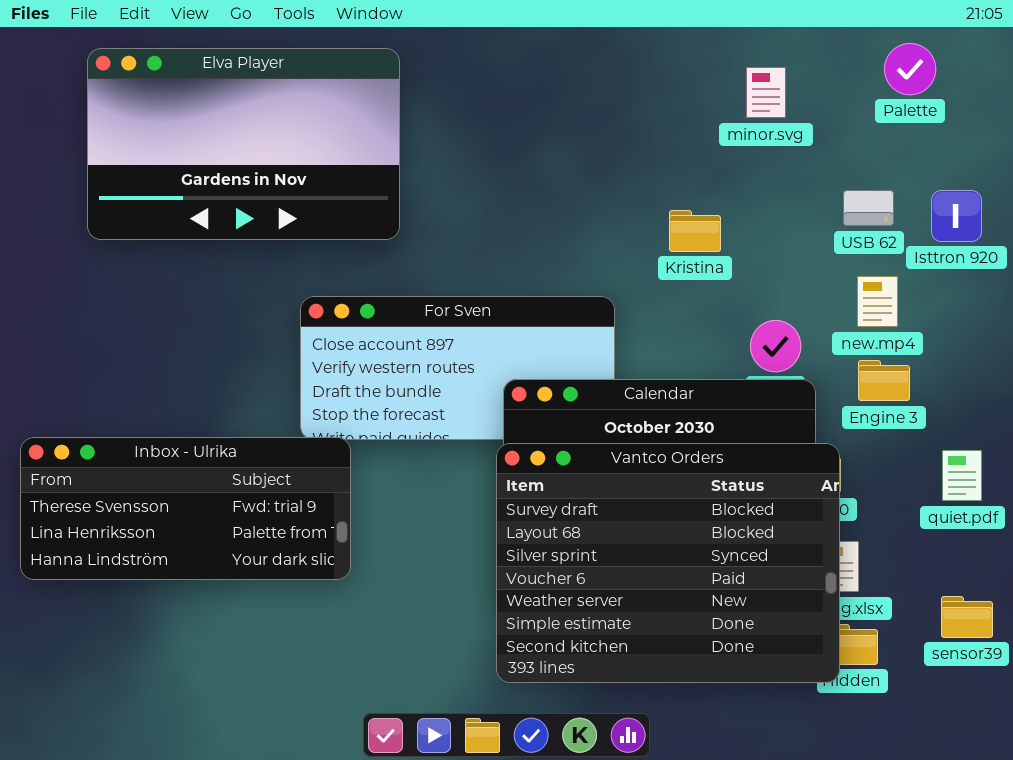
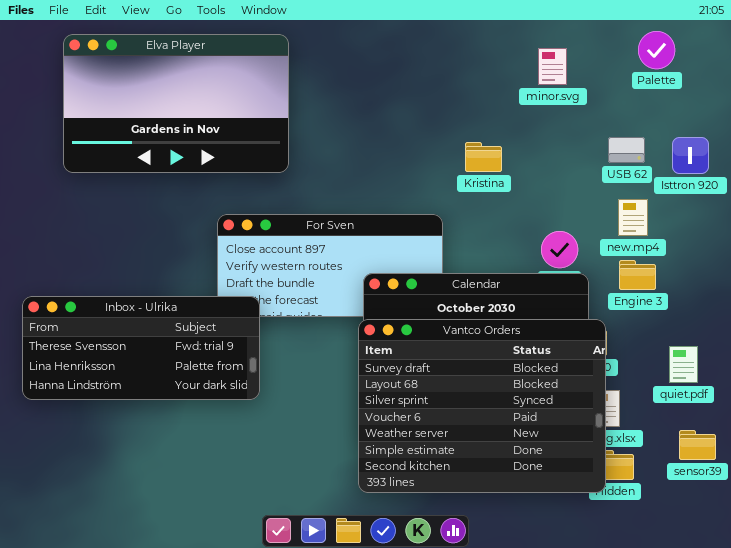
Kristina: [669,210,721,252] -> [465,142,502,172], moved
Inbox - Ulrika: [20,437,351,580] -> [22,296,260,400], moved
quiet.pdf: [942,450,982,501] -> [669,346,698,383], moved

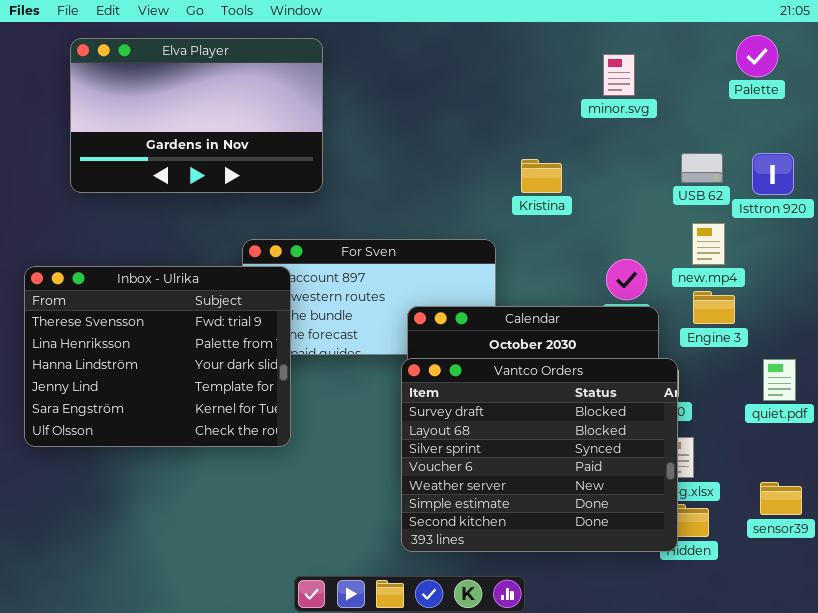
Palette: [638,31,675,69] -> [736,35,778,77], moved
Inbox - Ulrika: [22,296,260,400] -> [24,266,291,447], resized
quiet.pdf: [669,346,698,383] -> [763,359,796,401], moved

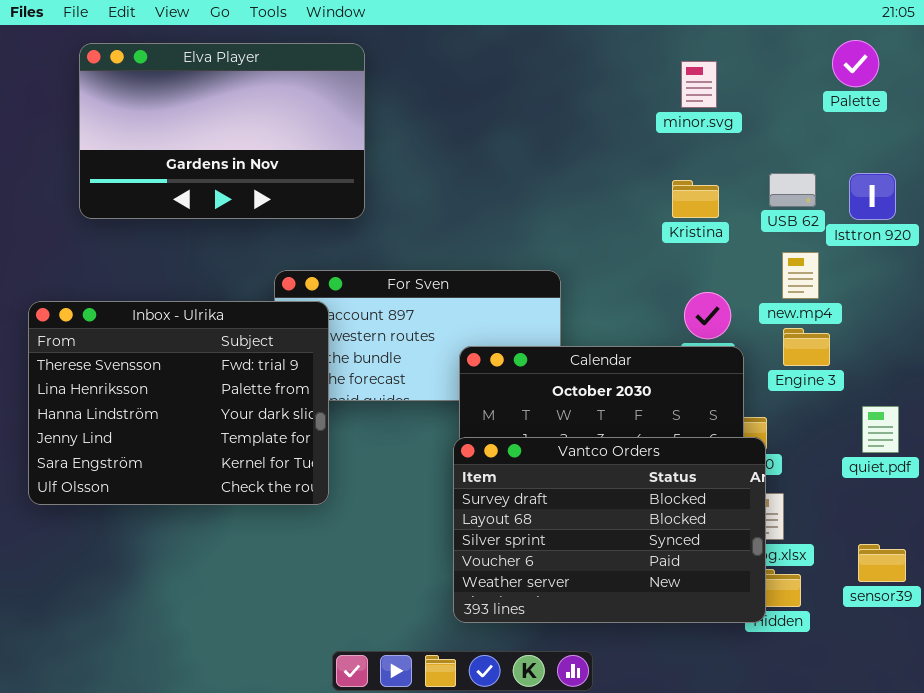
Kristina: [521,159,562,193] -> [672,180,719,218], moved
Vantco Orders: [401,358,678,552] -> [453,437,766,623], resized

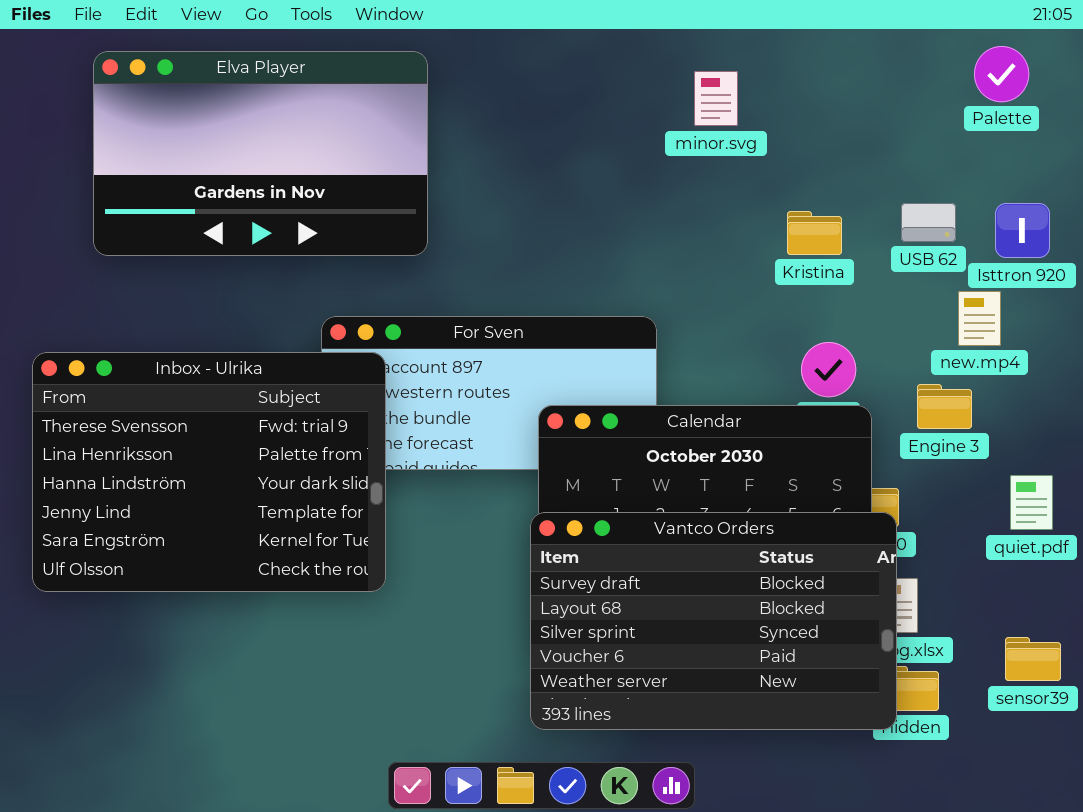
minor.svg: [681,61,717,108] -> [694,71,738,126], moved
new.mp4: [782,252,819,299] -> [958,291,1001,346], moved

